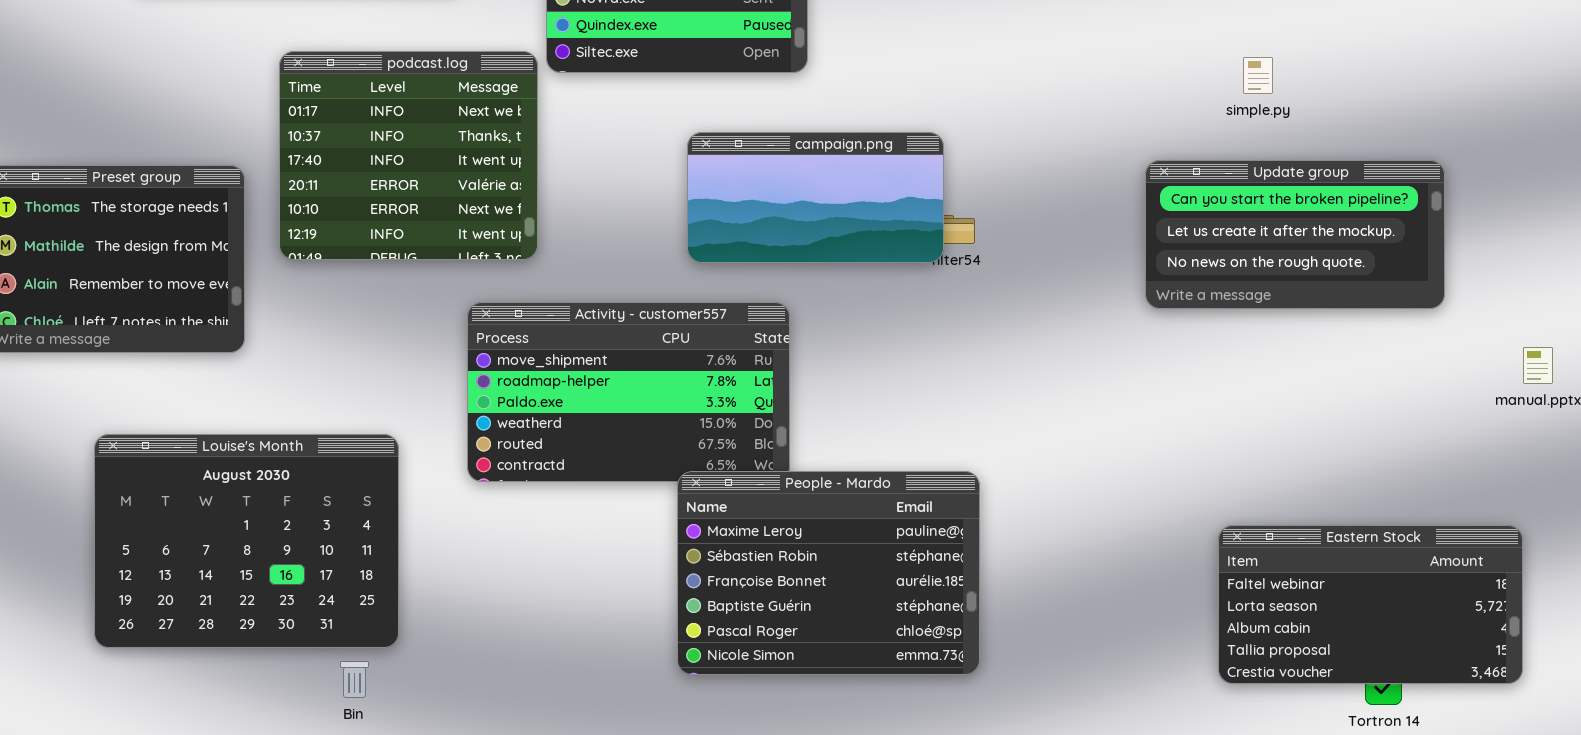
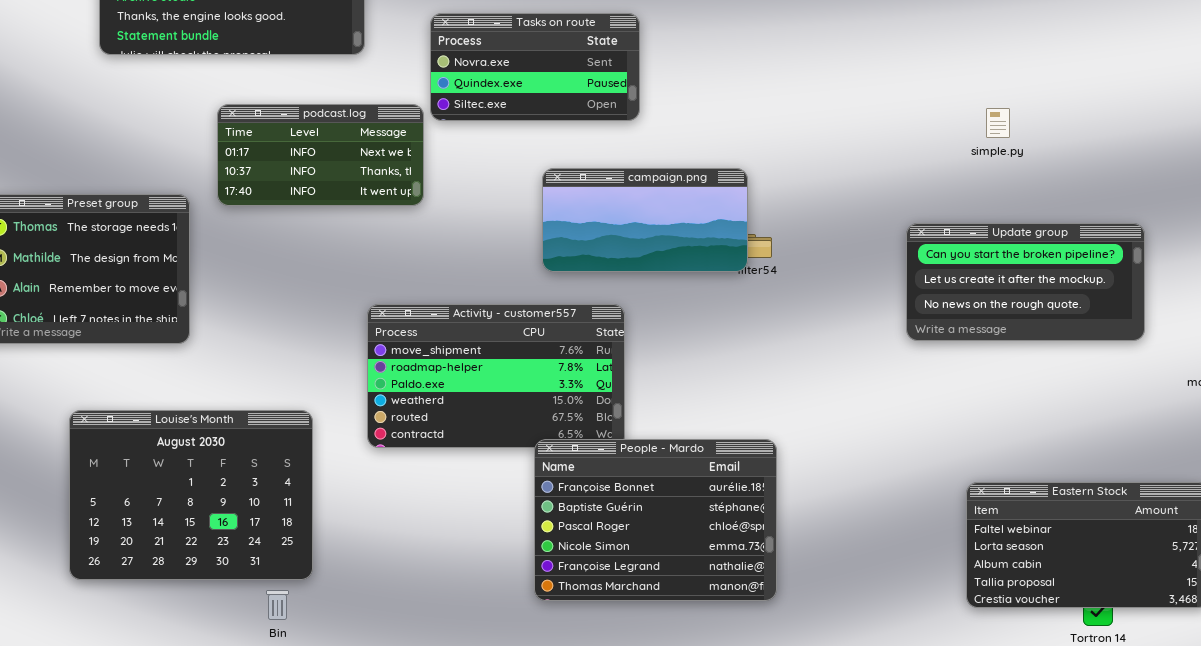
podcast.log: [279,51,538,260] -> [217,104,424,206], resized
Update group: [1145,160,1445,309] -> [906,223,1145,341], moved
People - Mardo: [677,471,980,675] -> [534,439,777,601], scrolled down 2 rows

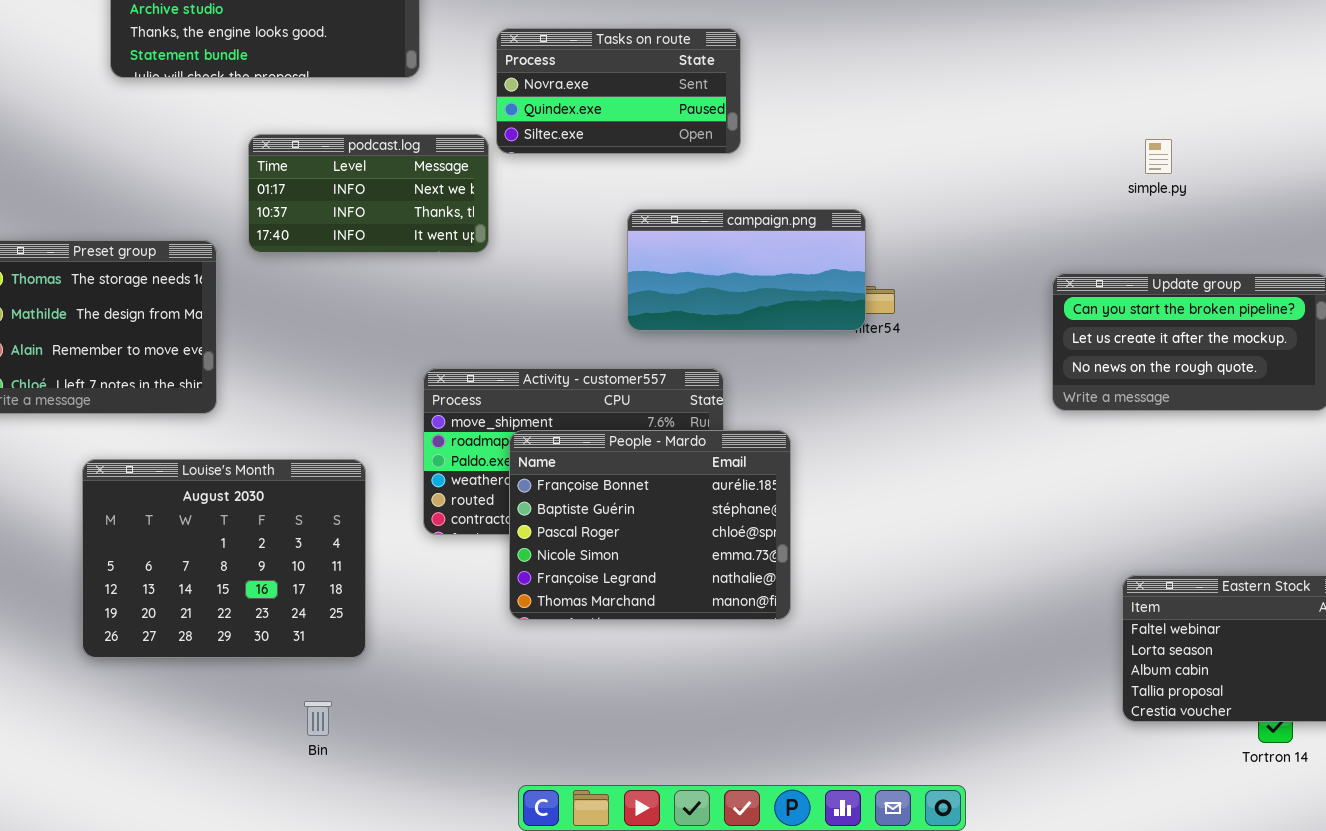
Louise's Month: [69,410,313,580] -> [82,459,366,658], moved
People - Mardo: [534,439,777,601] -> [509,430,791,620], moved

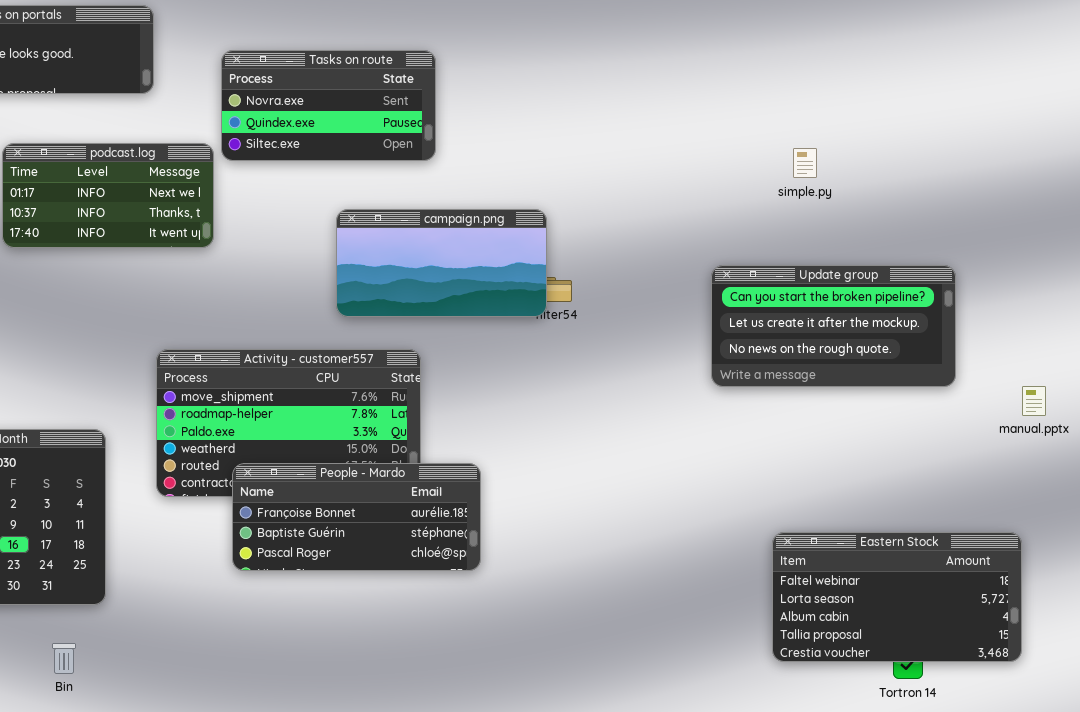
People - Mardo: [509,430,791,620] -> [232,463,481,571], resized

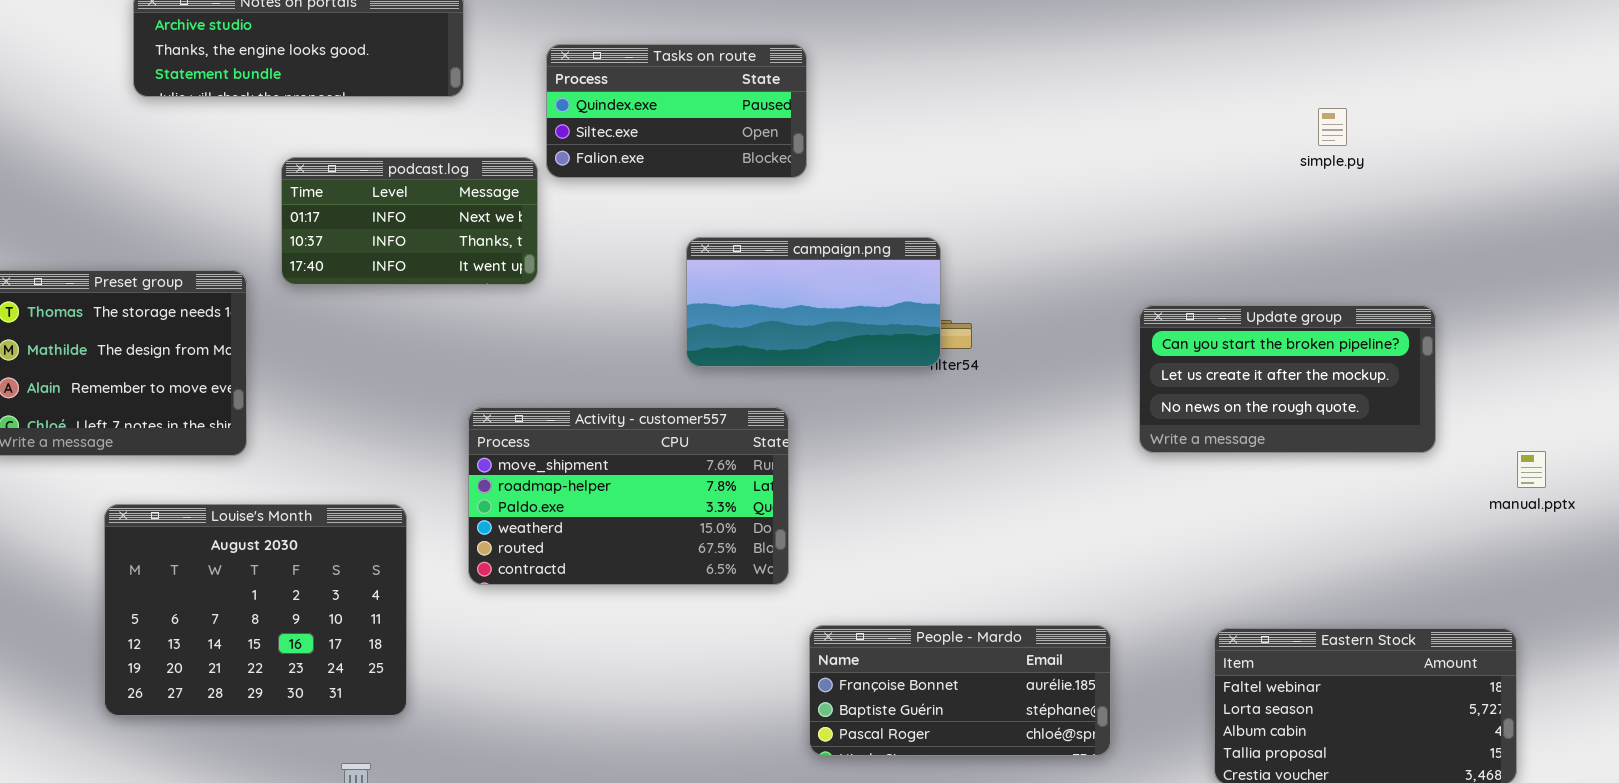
Tasks on route: [221,50,436,161] -> [546,44,807,178], scrolled down 1 row
simple.py: [793,148,817,178] -> [1318,108,1347,146], moved
People - Mardo: [232,463,481,571] -> [809,625,1111,756], moved

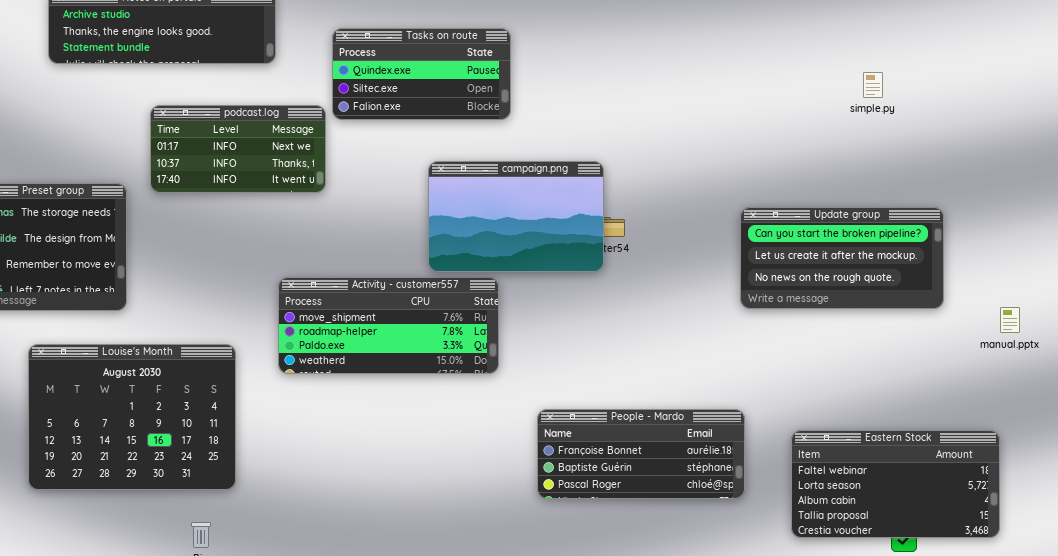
campaign.png: [686,237,941,367] -> [428,161,604,272], resized
Activity - customer557: [468,407,789,585] -> [278,277,499,374], resized
People - Mardo: [809,625,1111,756] -> [537,409,745,499], moved

